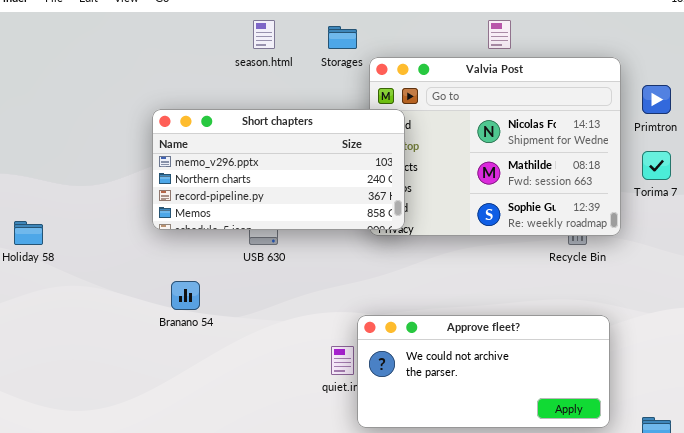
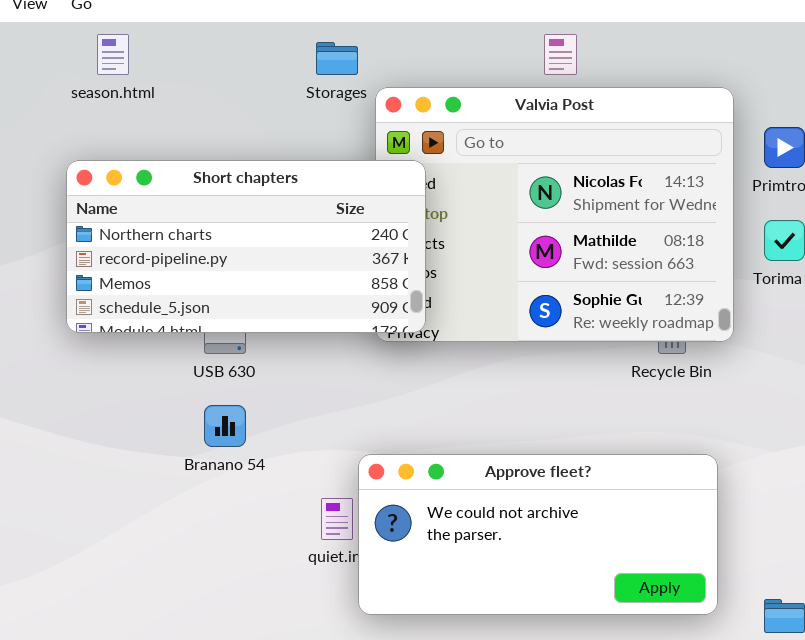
season.html: [253,20,275,49] -> [97,34,129,75], moved
Short chapters: [152,109,405,230] -> [66,160,426,333], scrolled down 1 row
Branano 54: [171,281,200,310] -> [204,405,246,447], moved

